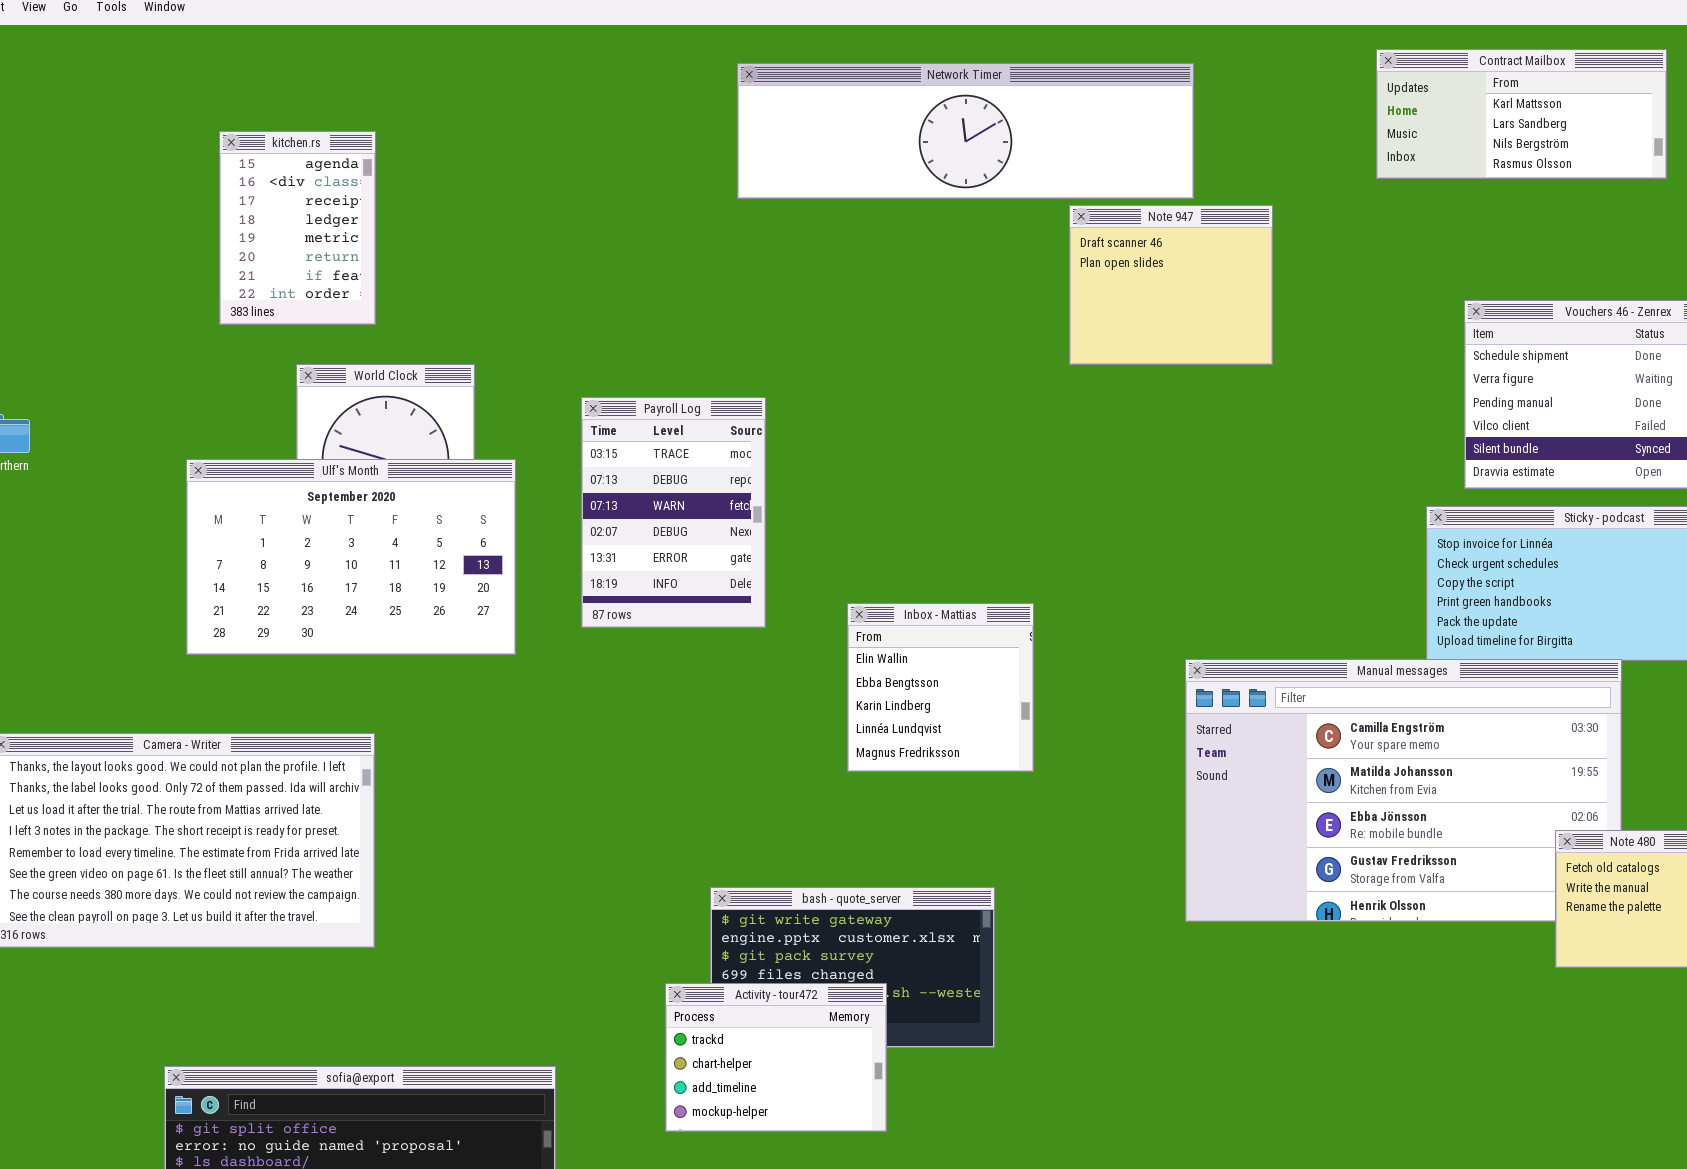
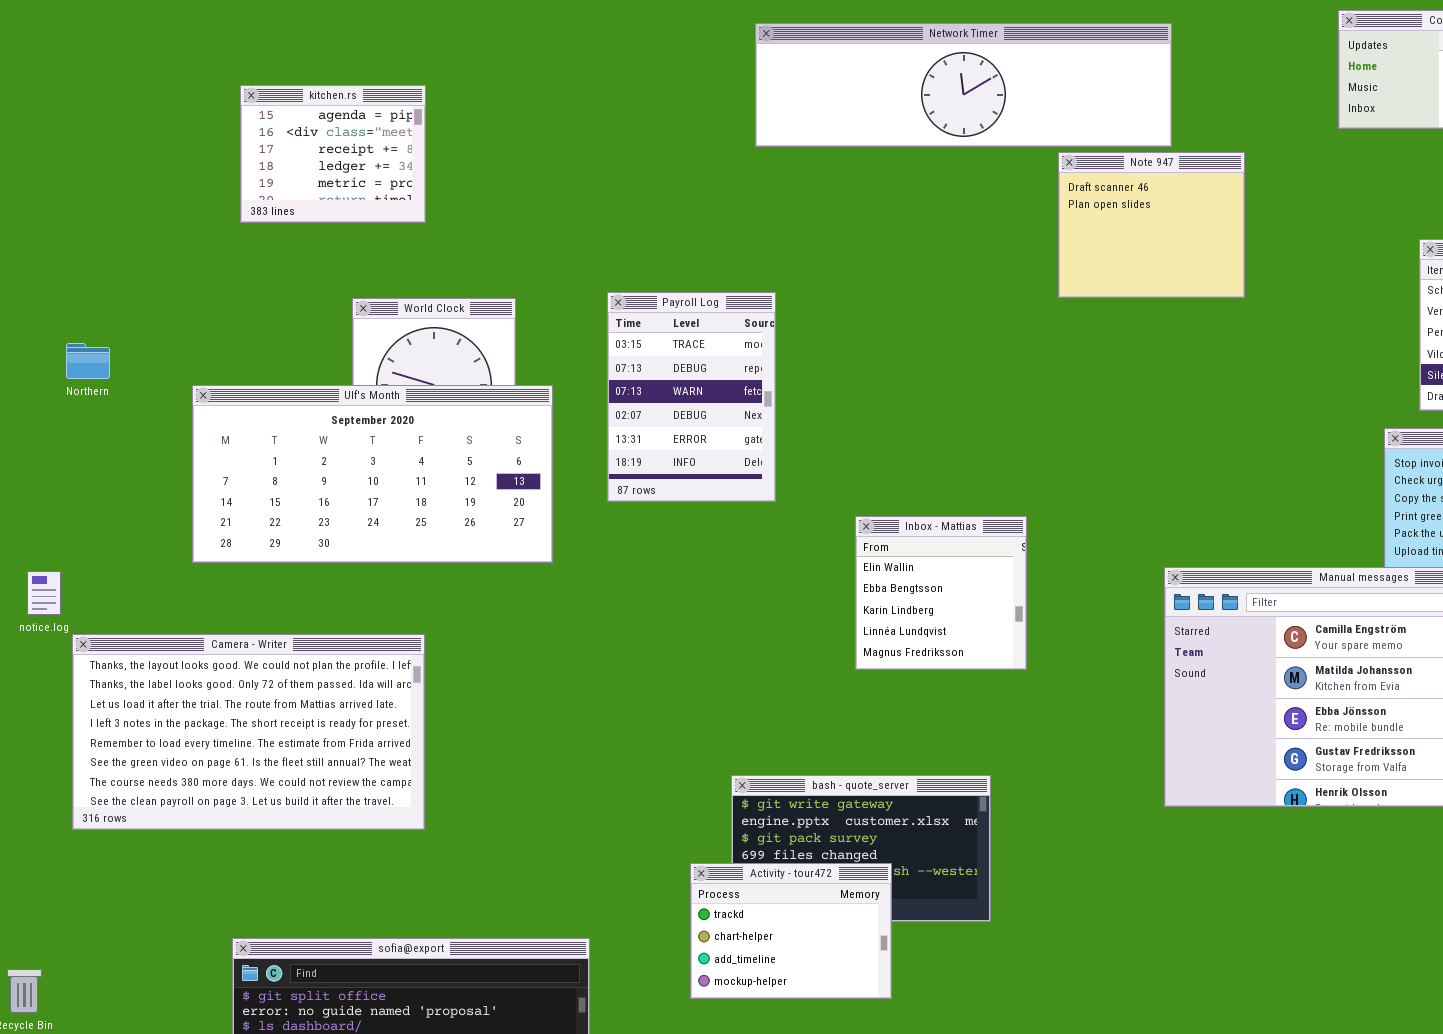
kitchen.rs: [219,131,376,325] -> [240,85,426,223], resized
Payroll Log: [581,397,766,628] -> [607,292,776,502], moved
Ulf's Month: [186,459,516,655] -> [192,385,553,563], resized

